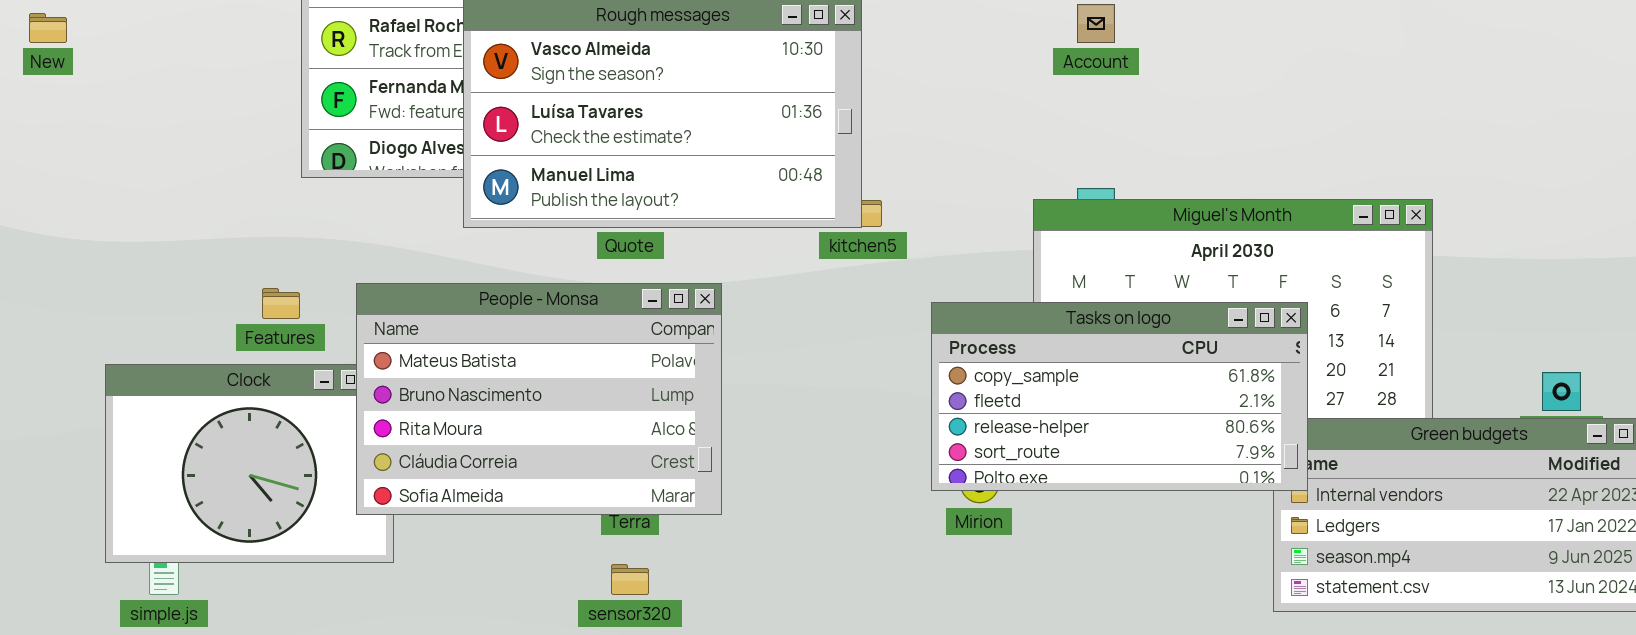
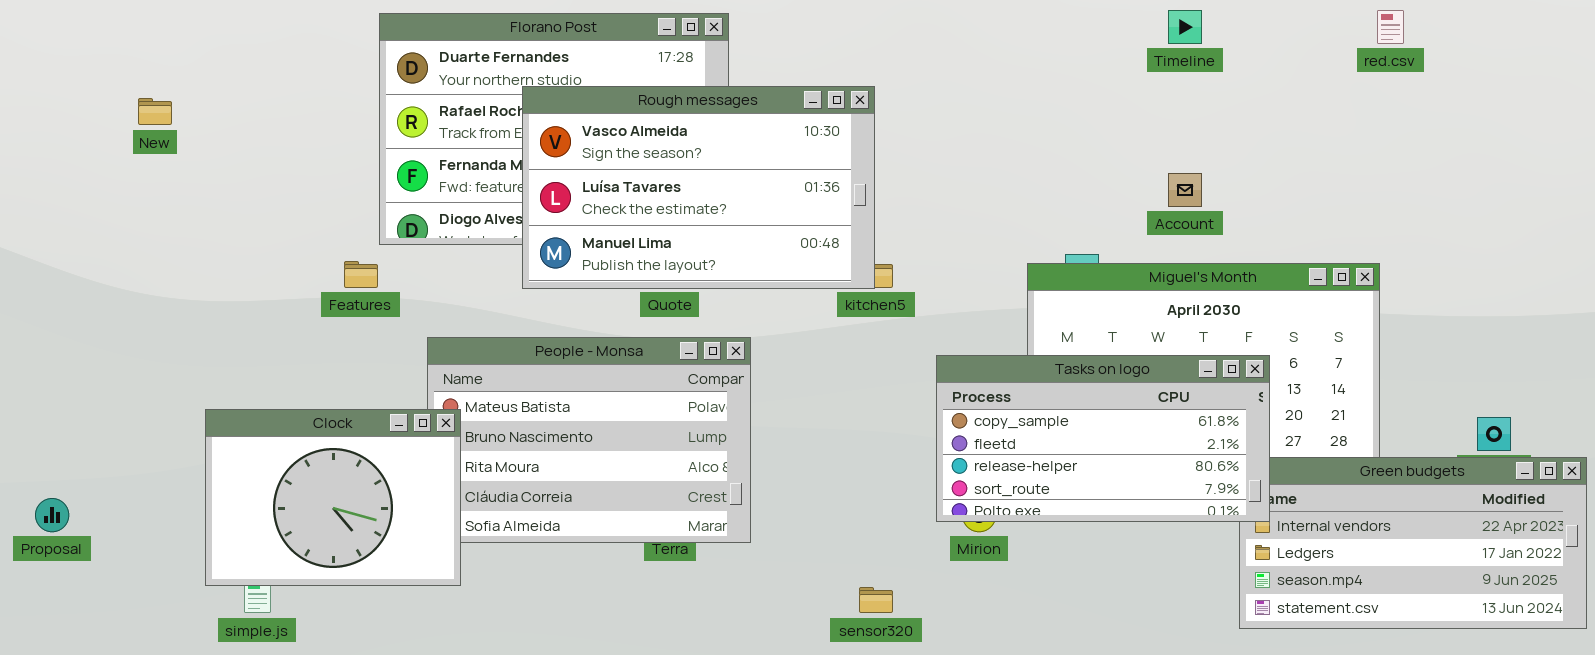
Account: [1077,4,1115,43] -> [1168,173,1202,207], moved
Features: [262,288,300,319] -> [344,261,378,288], moved
Clock: [105,364,394,563] -> [205,409,461,586], raised
sensor320: [611,564,649,595] -> [859,587,893,613], moved

